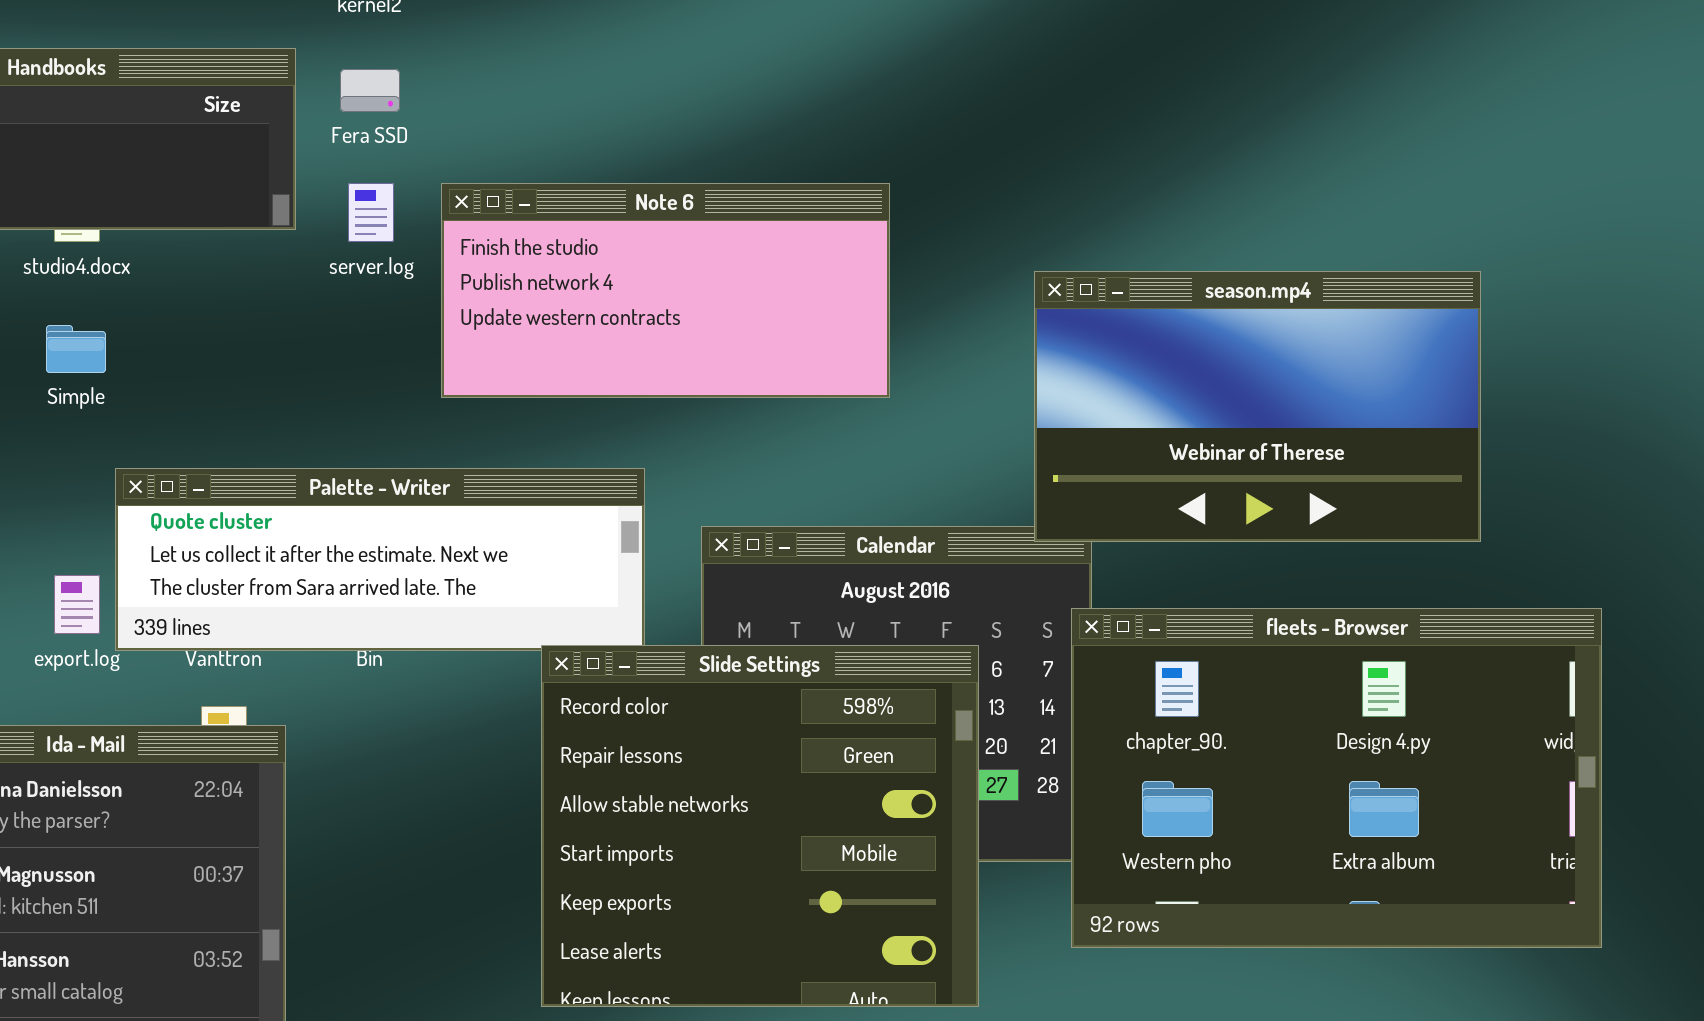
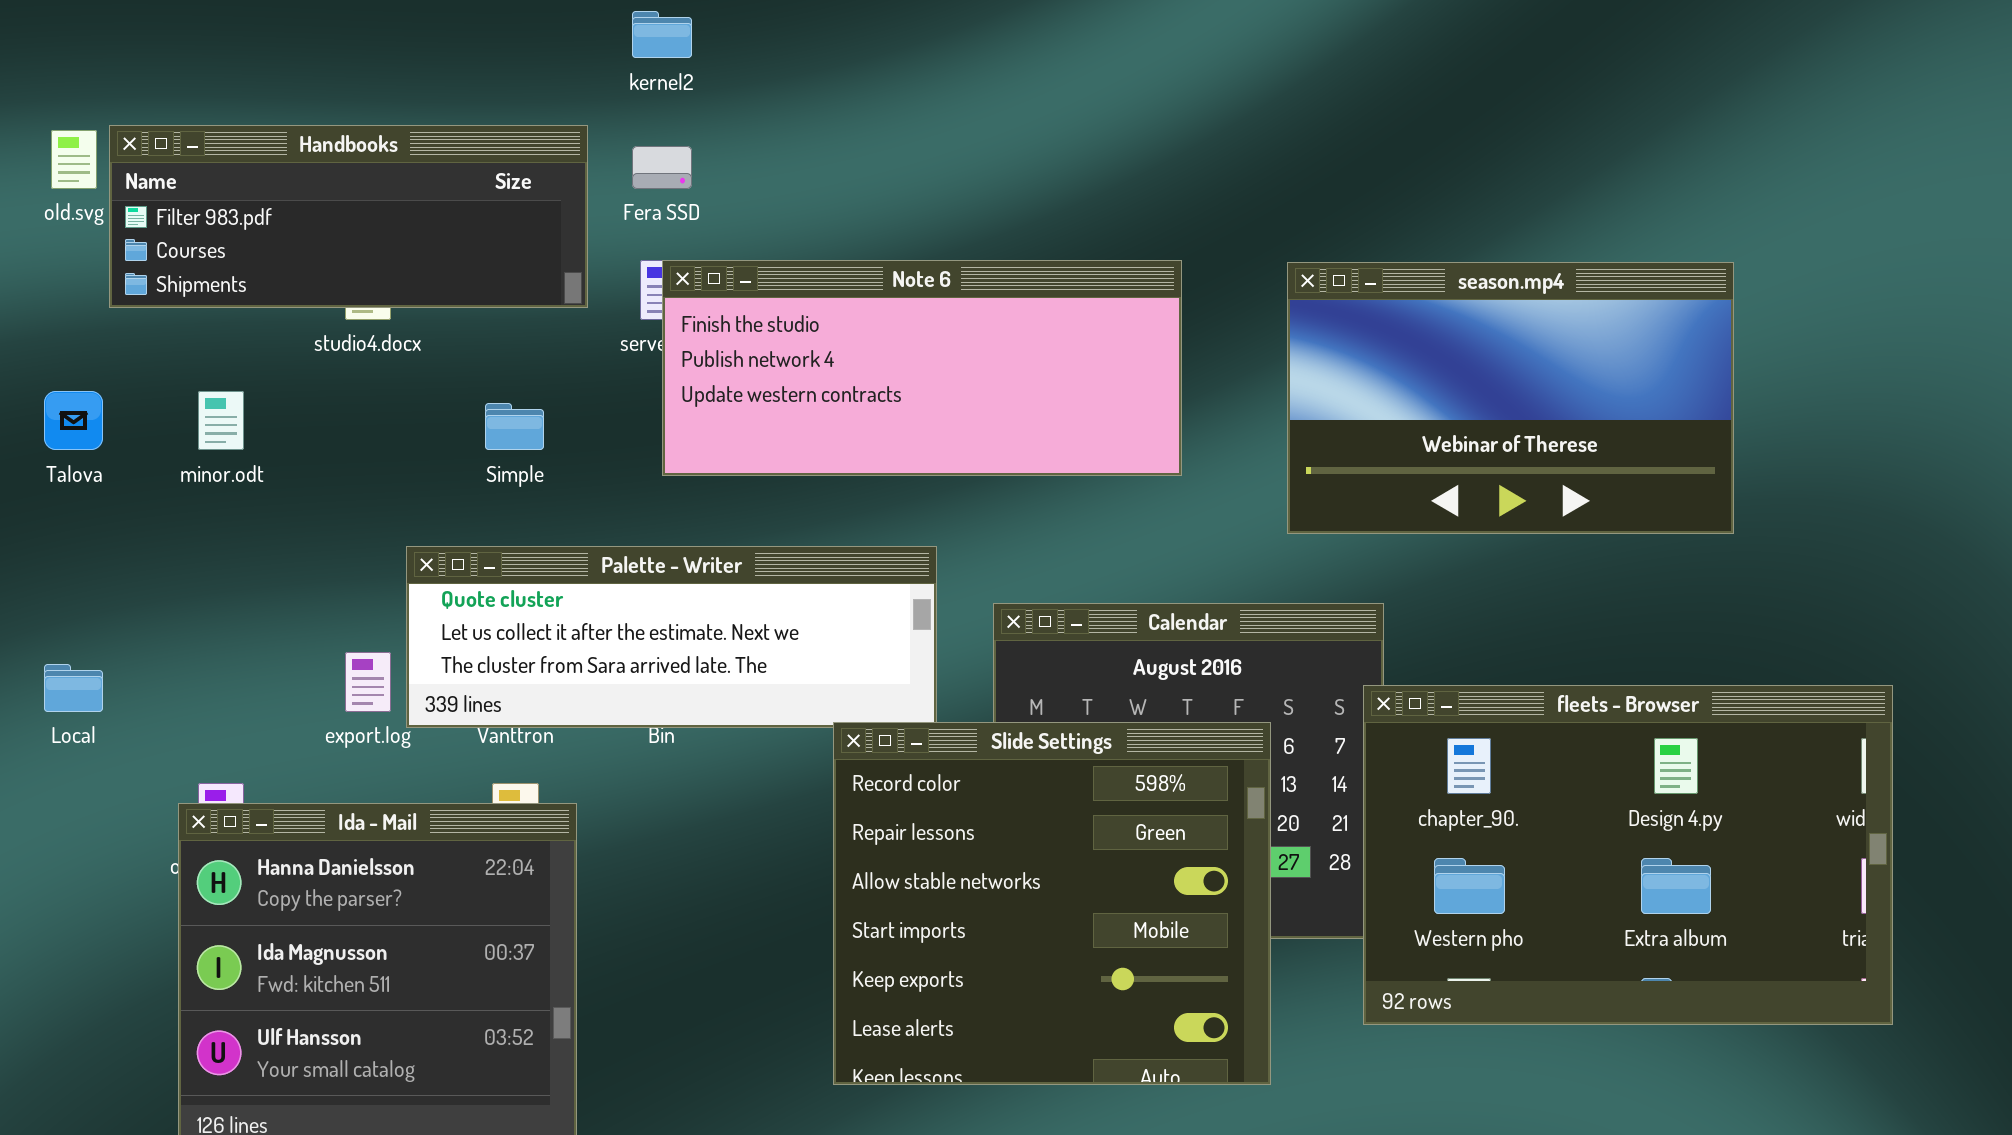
Note 6: [441,183,890,398] -> [662,260,1182,476], resized
season.mp4: [1034,271,1481,542] -> [1287,262,1734,534], moved
Simple: [46,325,106,373] -> [485,403,544,450], moved

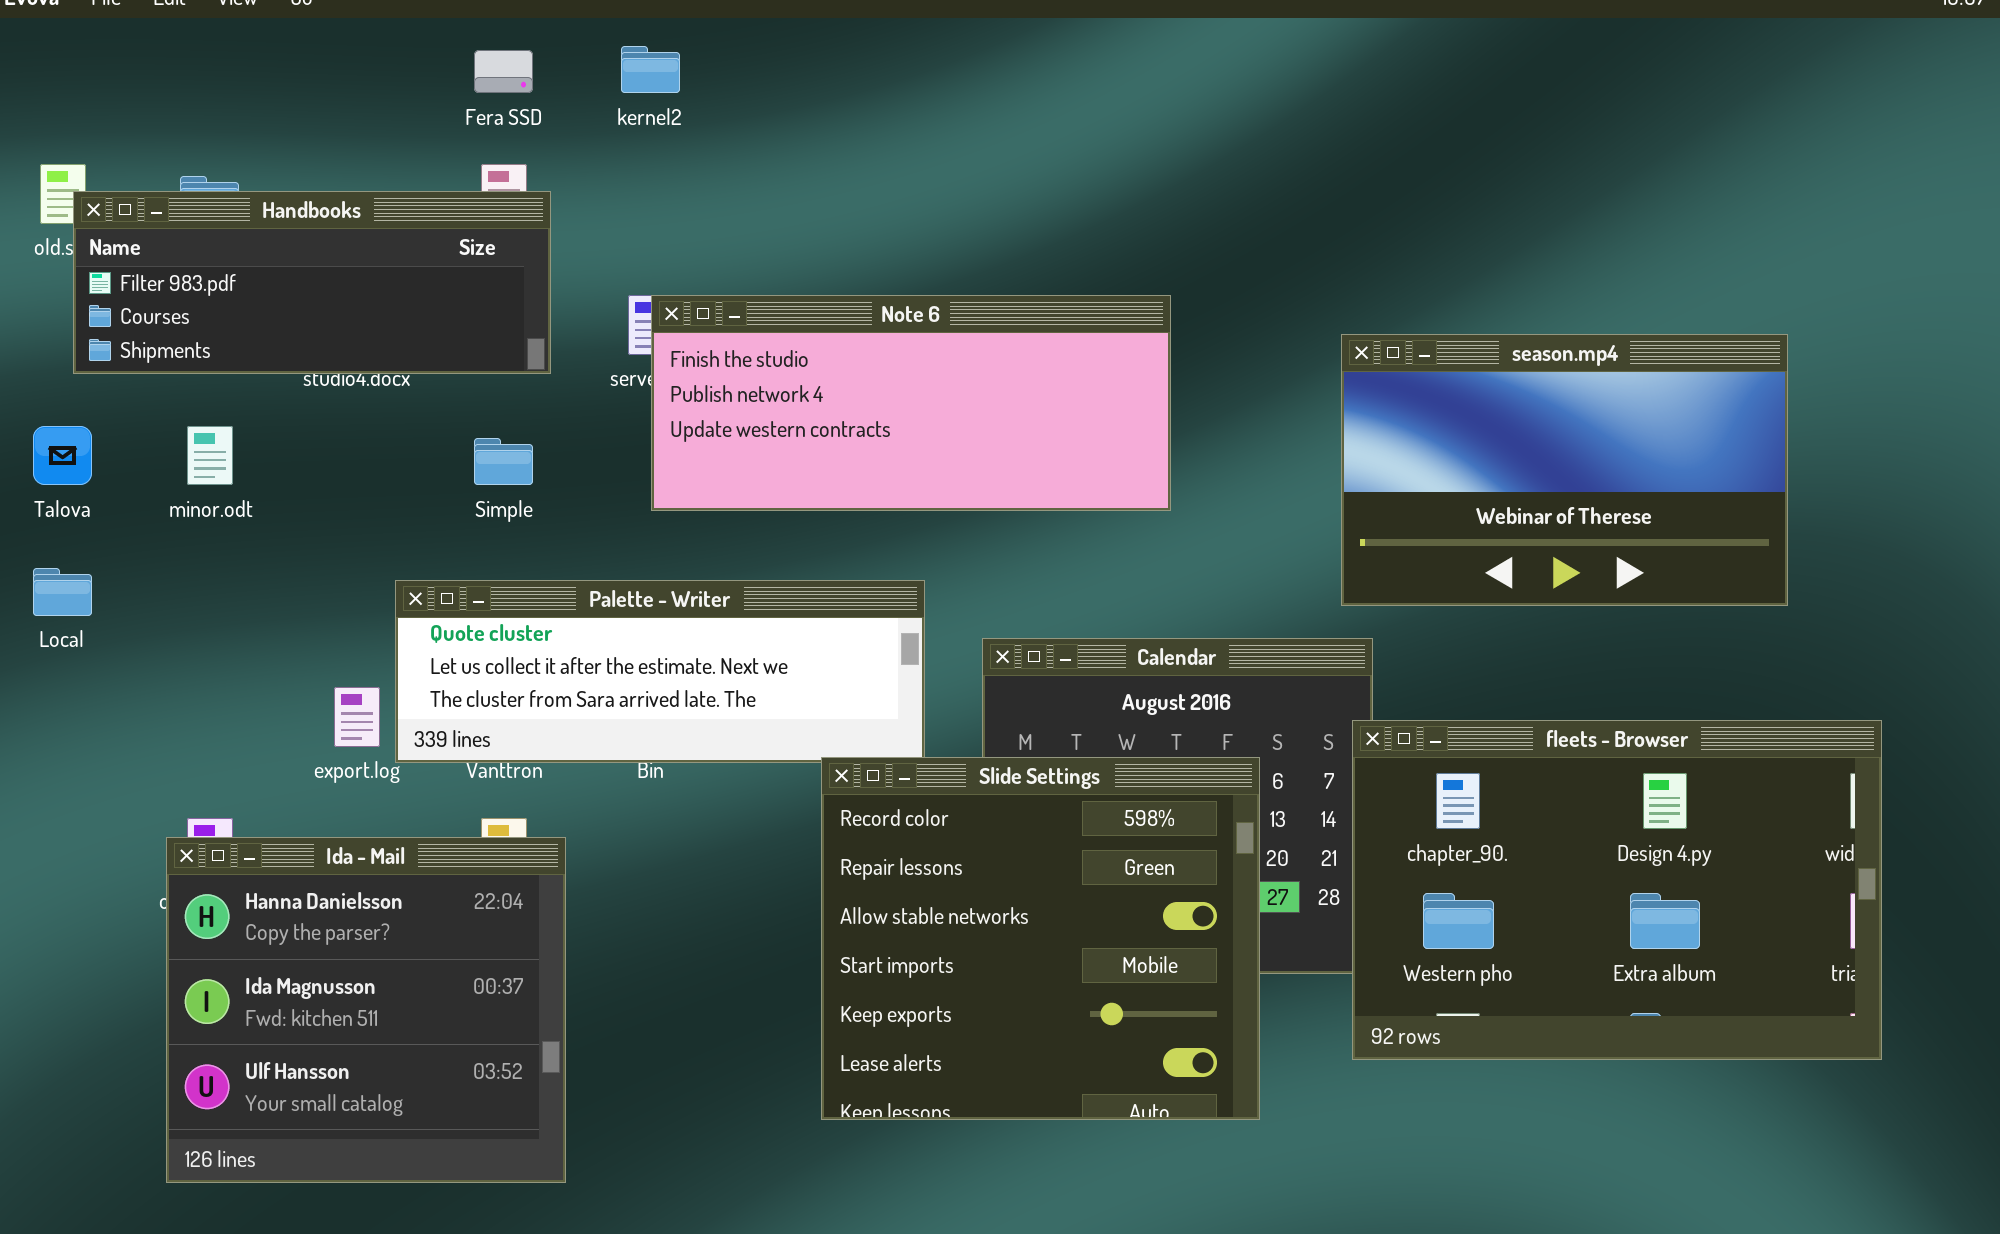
Handbooks: [109,125,588,308] -> [73,191,551,374], moved
Fera SSD: [632,146,692,189] -> [474,50,533,93], moved
season.mp4: [1287,262,1734,534] -> [1341,334,1788,606], moved
Local: [44,664,103,712] -> [33,568,92,616], moved

